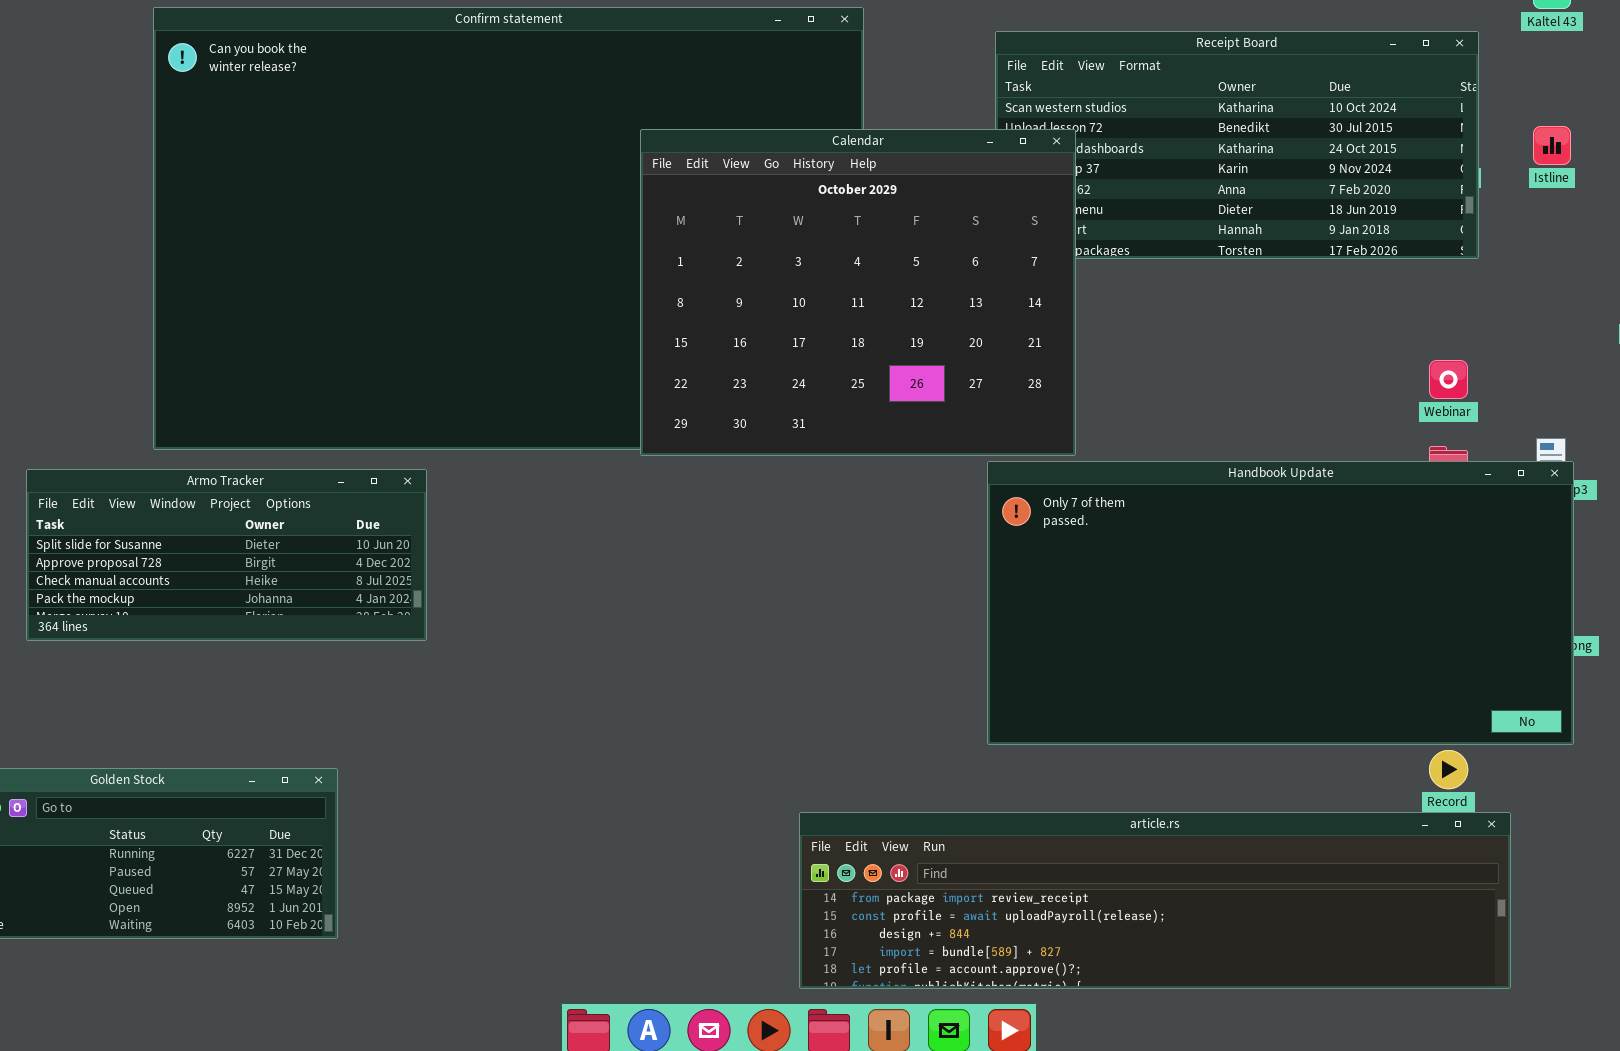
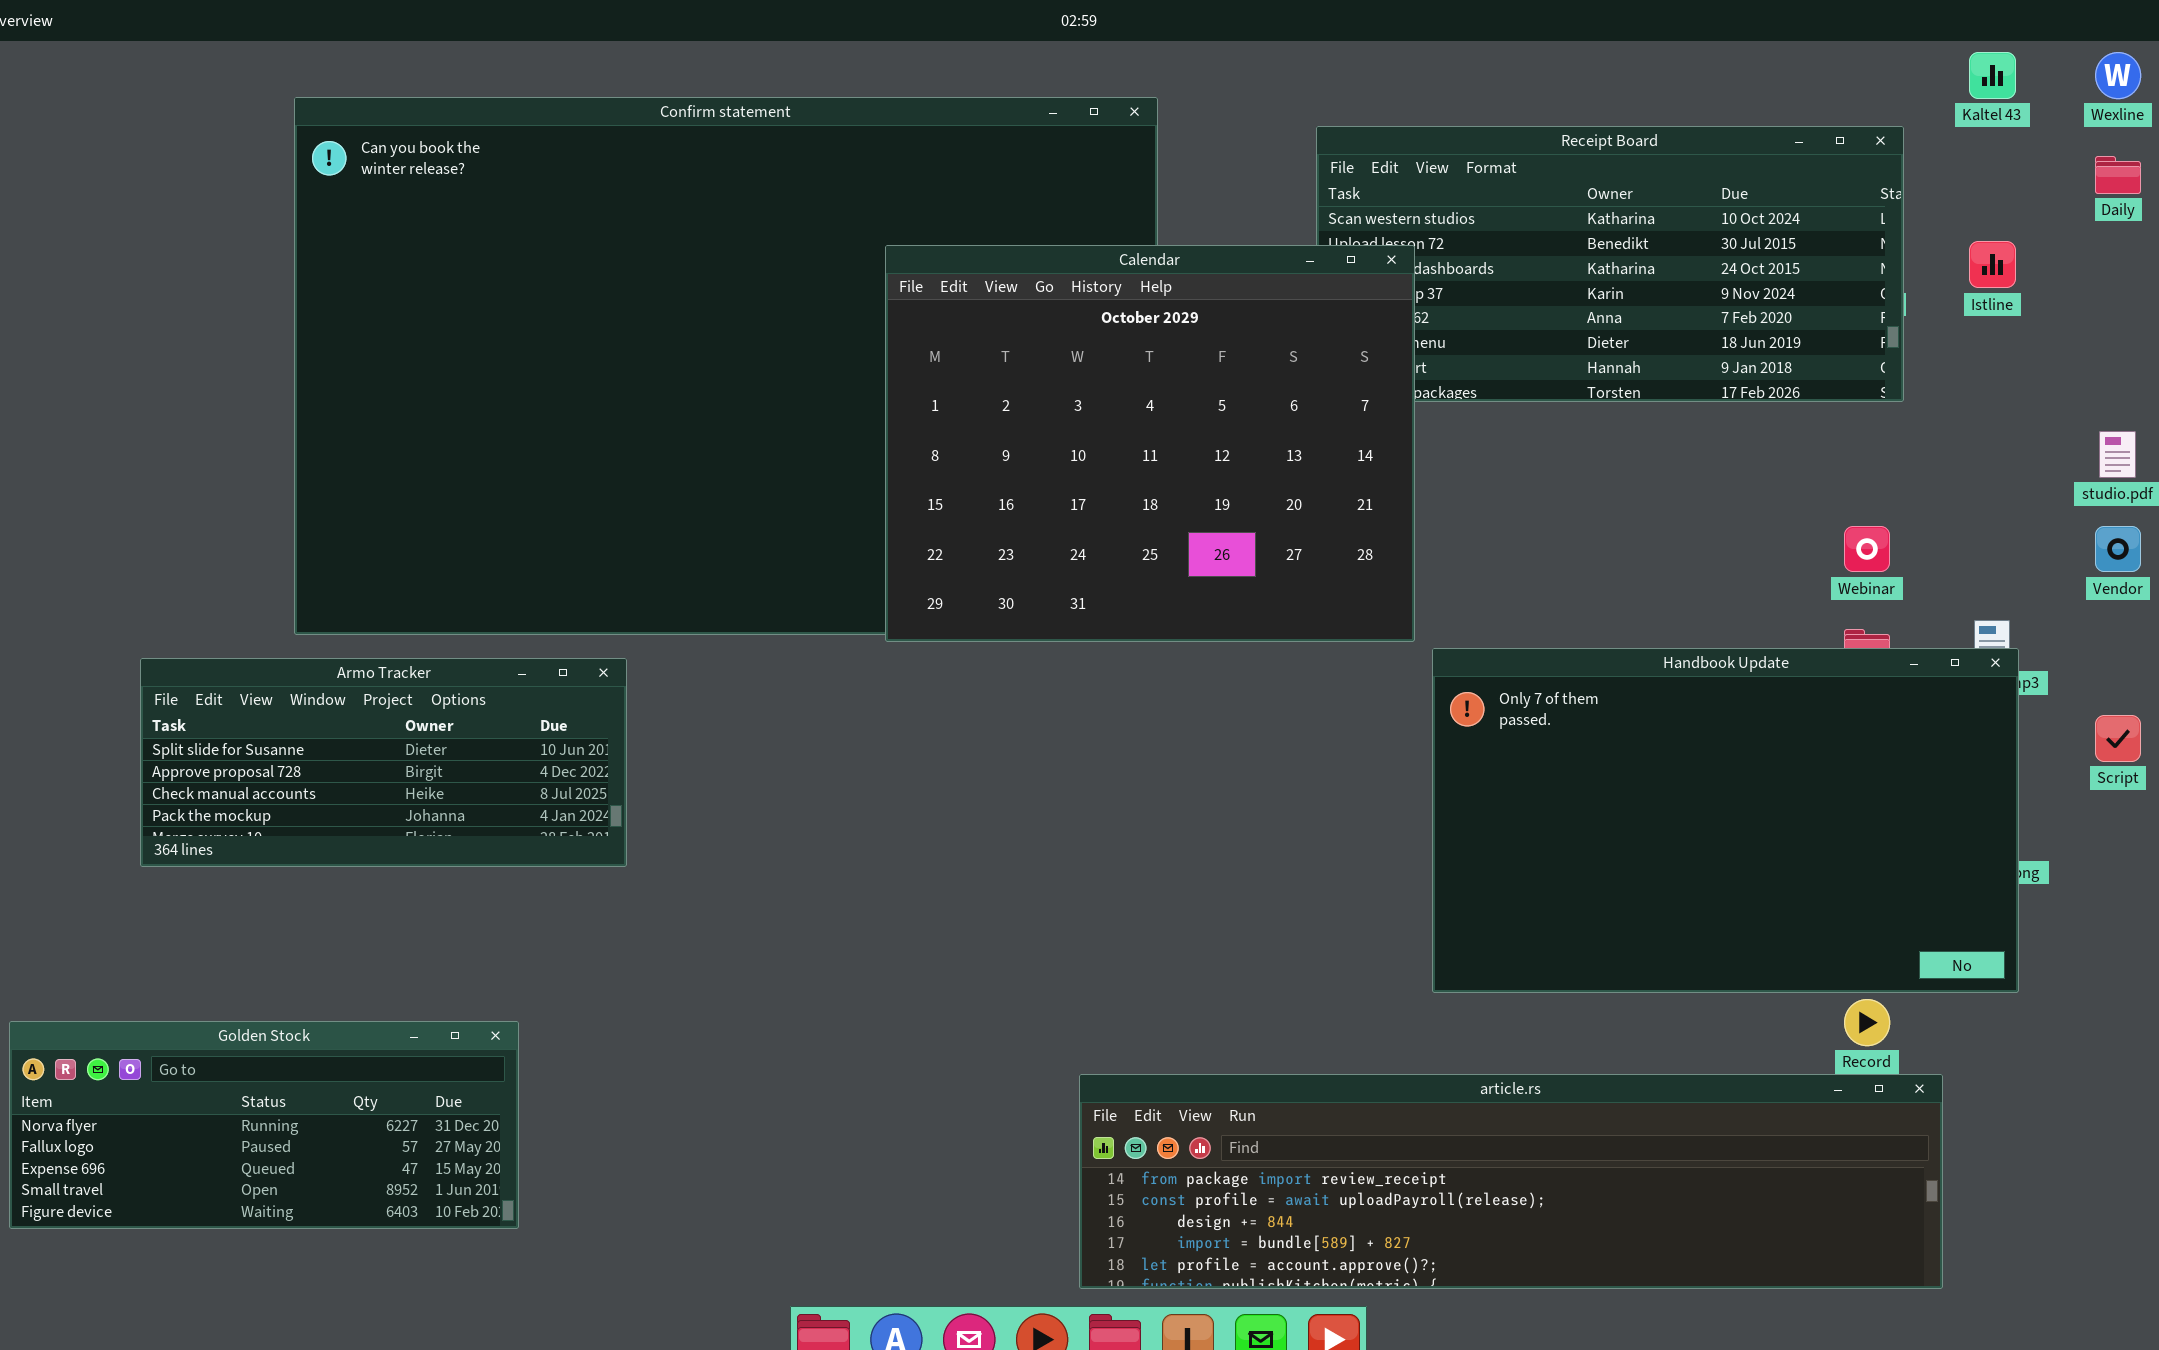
Handbook Update: [987,461,1574,745] -> [1432,648,2019,993], resized

